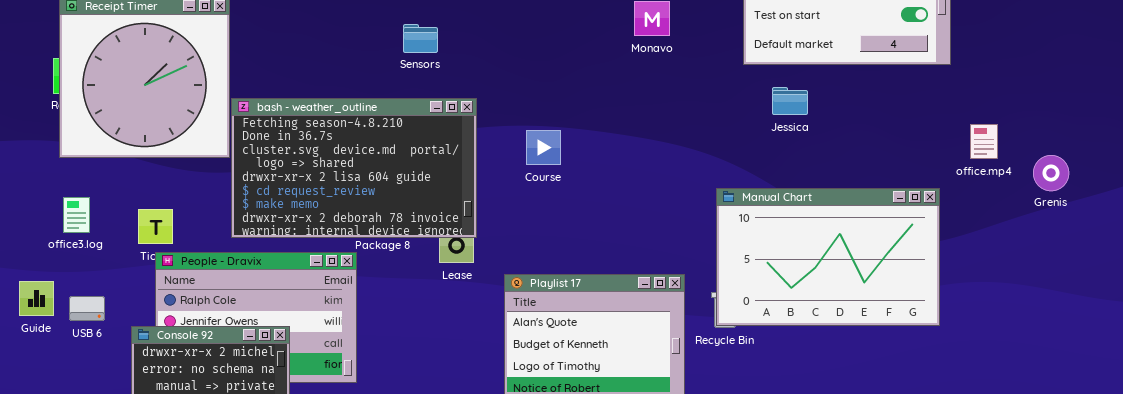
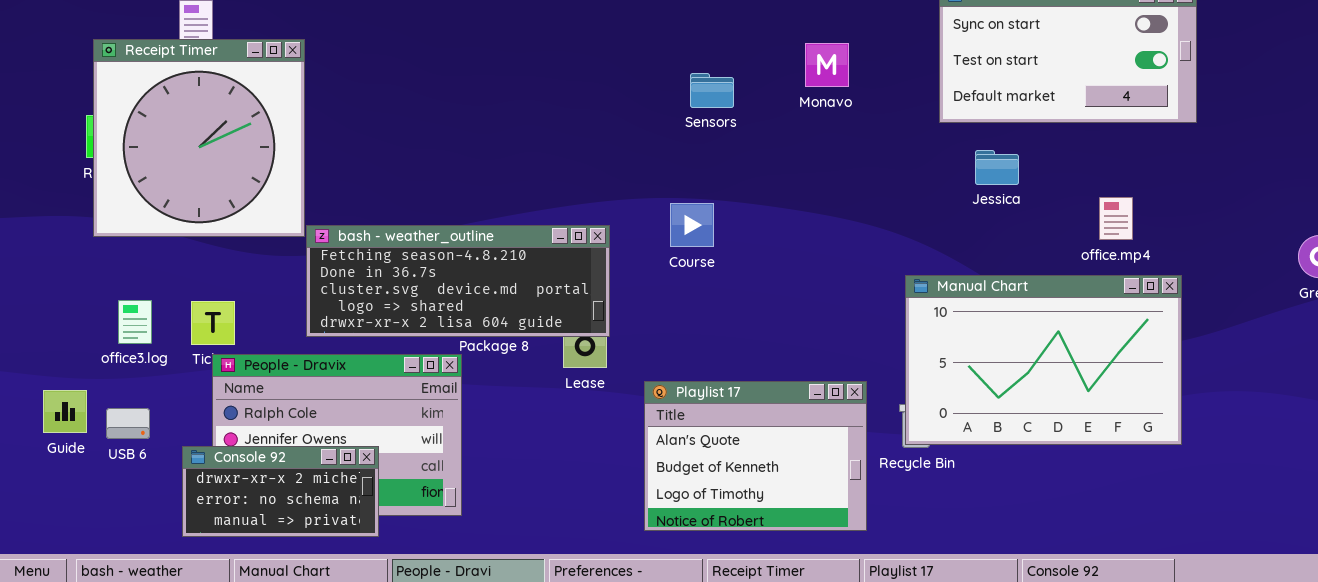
Sensors: [403,24,438,53] -> [690,73,734,108], moved
bash - weather_outline: [231,98,477,238] -> [306,225,610,337], resized
office.mp4: [970,124,998,159] -> [1099,197,1133,240], moved
office3.log: [63,197,90,233] -> [118,300,152,344], moved

